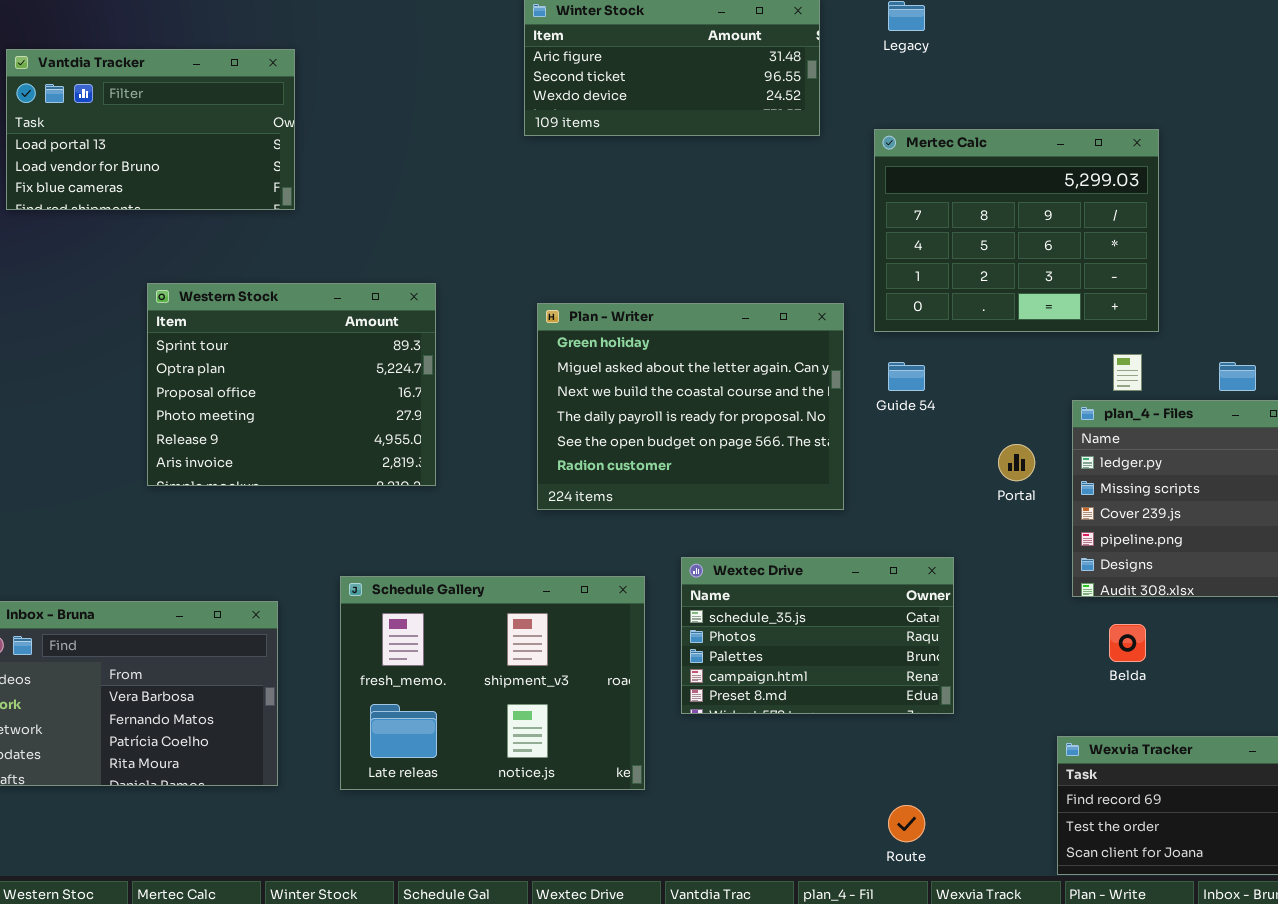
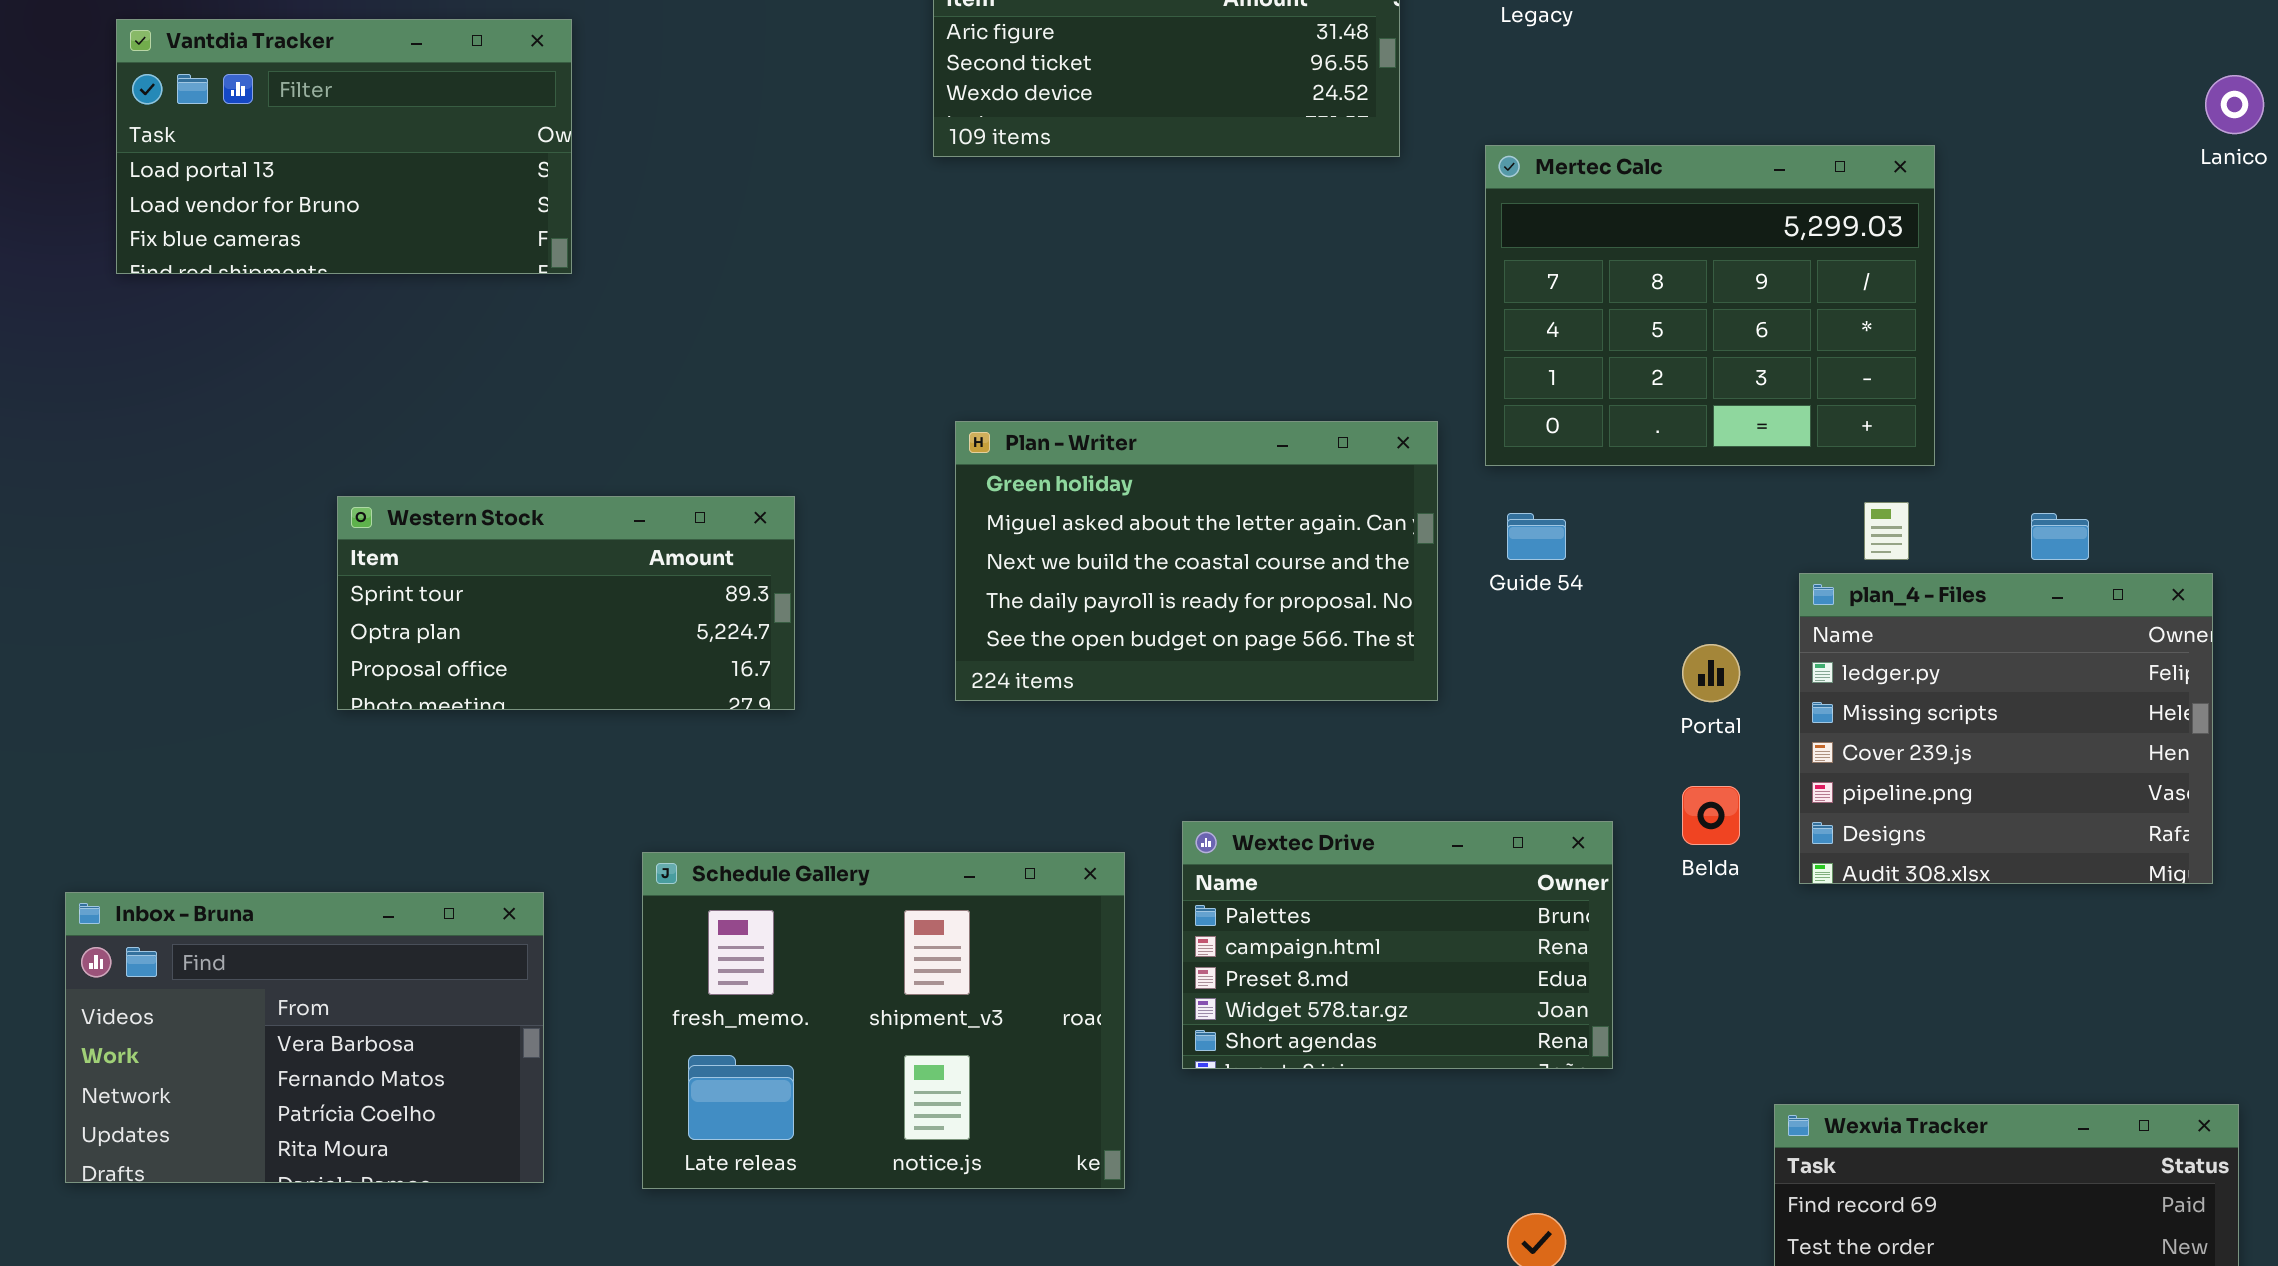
Western Stock: [147,283,436,486] -> [337,496,795,710], resized
Plan - Writer: [537,303,844,510] -> [955,421,1438,701], resized
Wextec Drive: [681,557,954,714] -> [1182,821,1613,1069], scrolled down 2 rows
Belda: [1109,624,1146,662] -> [1682,786,1740,845], moved

